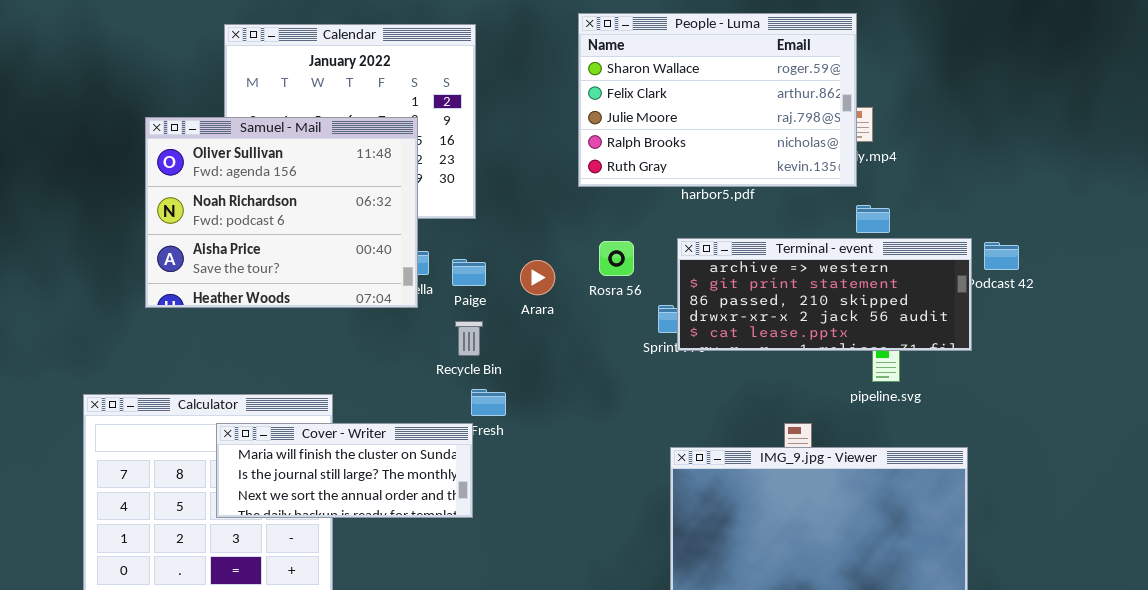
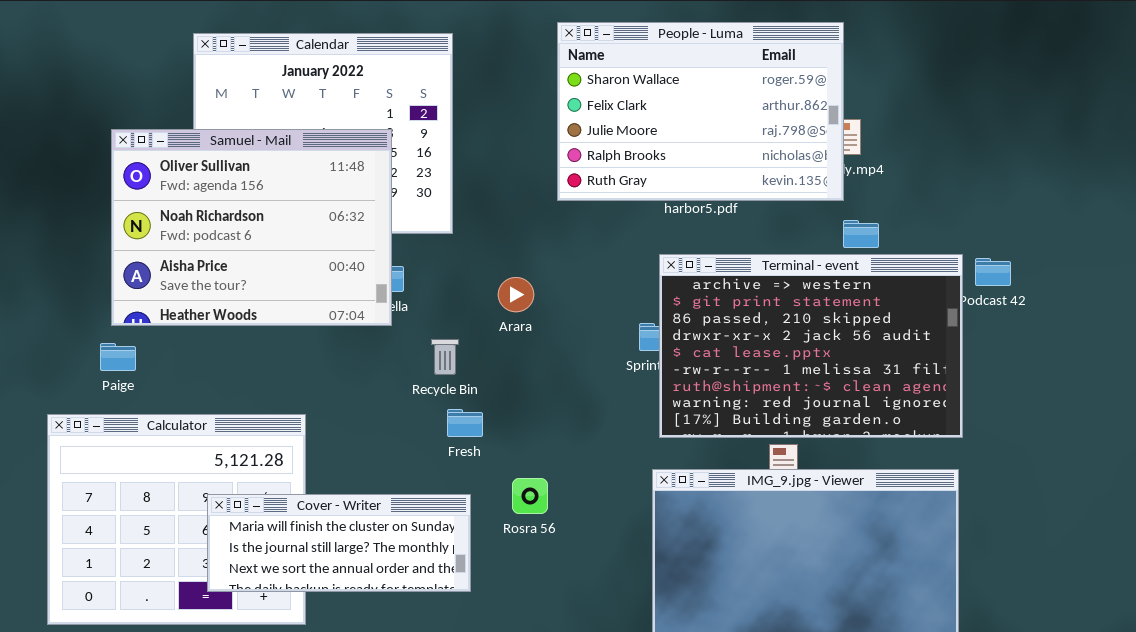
Terminal - event: [677,238,972,351] -> [659,254,963,438], resized
Rosra 56: [599,241,634,276] -> [512,478,548,514], moved
Paige: [452,259,486,286] -> [100,343,136,371], moved
Cover - Writer: [216,423,473,518] -> [207,494,471,592], moved

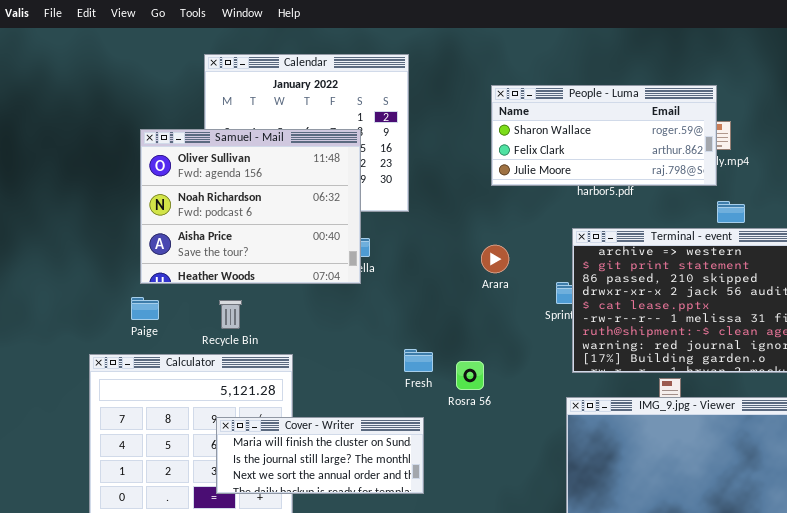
People - Luma: [557,22,844,201] -> [491,85,717,186], resized
Arara: [498,277,534,312] -> [481,245,509,273], moved
Recycle Bin: [431,339,459,375] -> [219,300,242,329], moved
Rosra 56: [512,478,548,514] -> [456,361,484,390], moved

